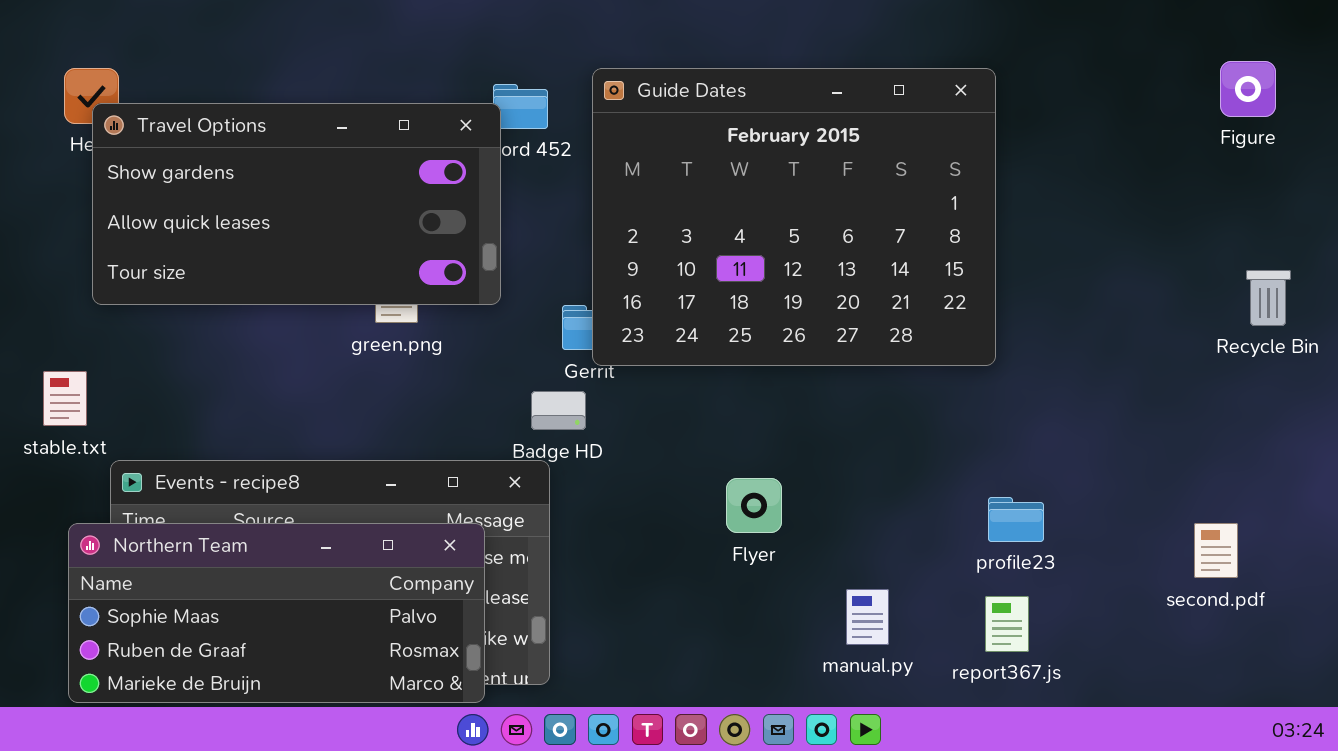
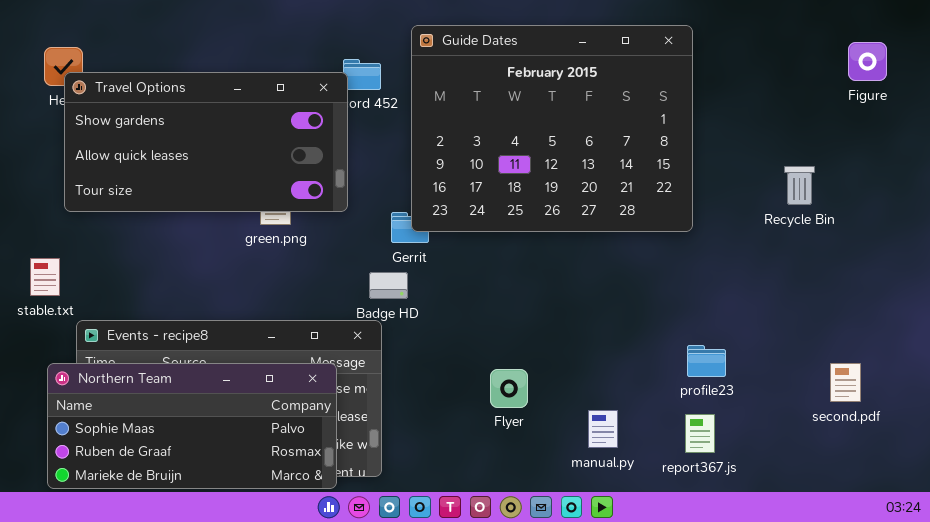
Guide Dates: [592,68,996,366] -> [411,25,693,232], moved
Recycle Bin: [1246,270,1291,326] -> [784,166,815,205], moved
Flyer: [726,478,782,533] -> [490,369,528,408], moved

